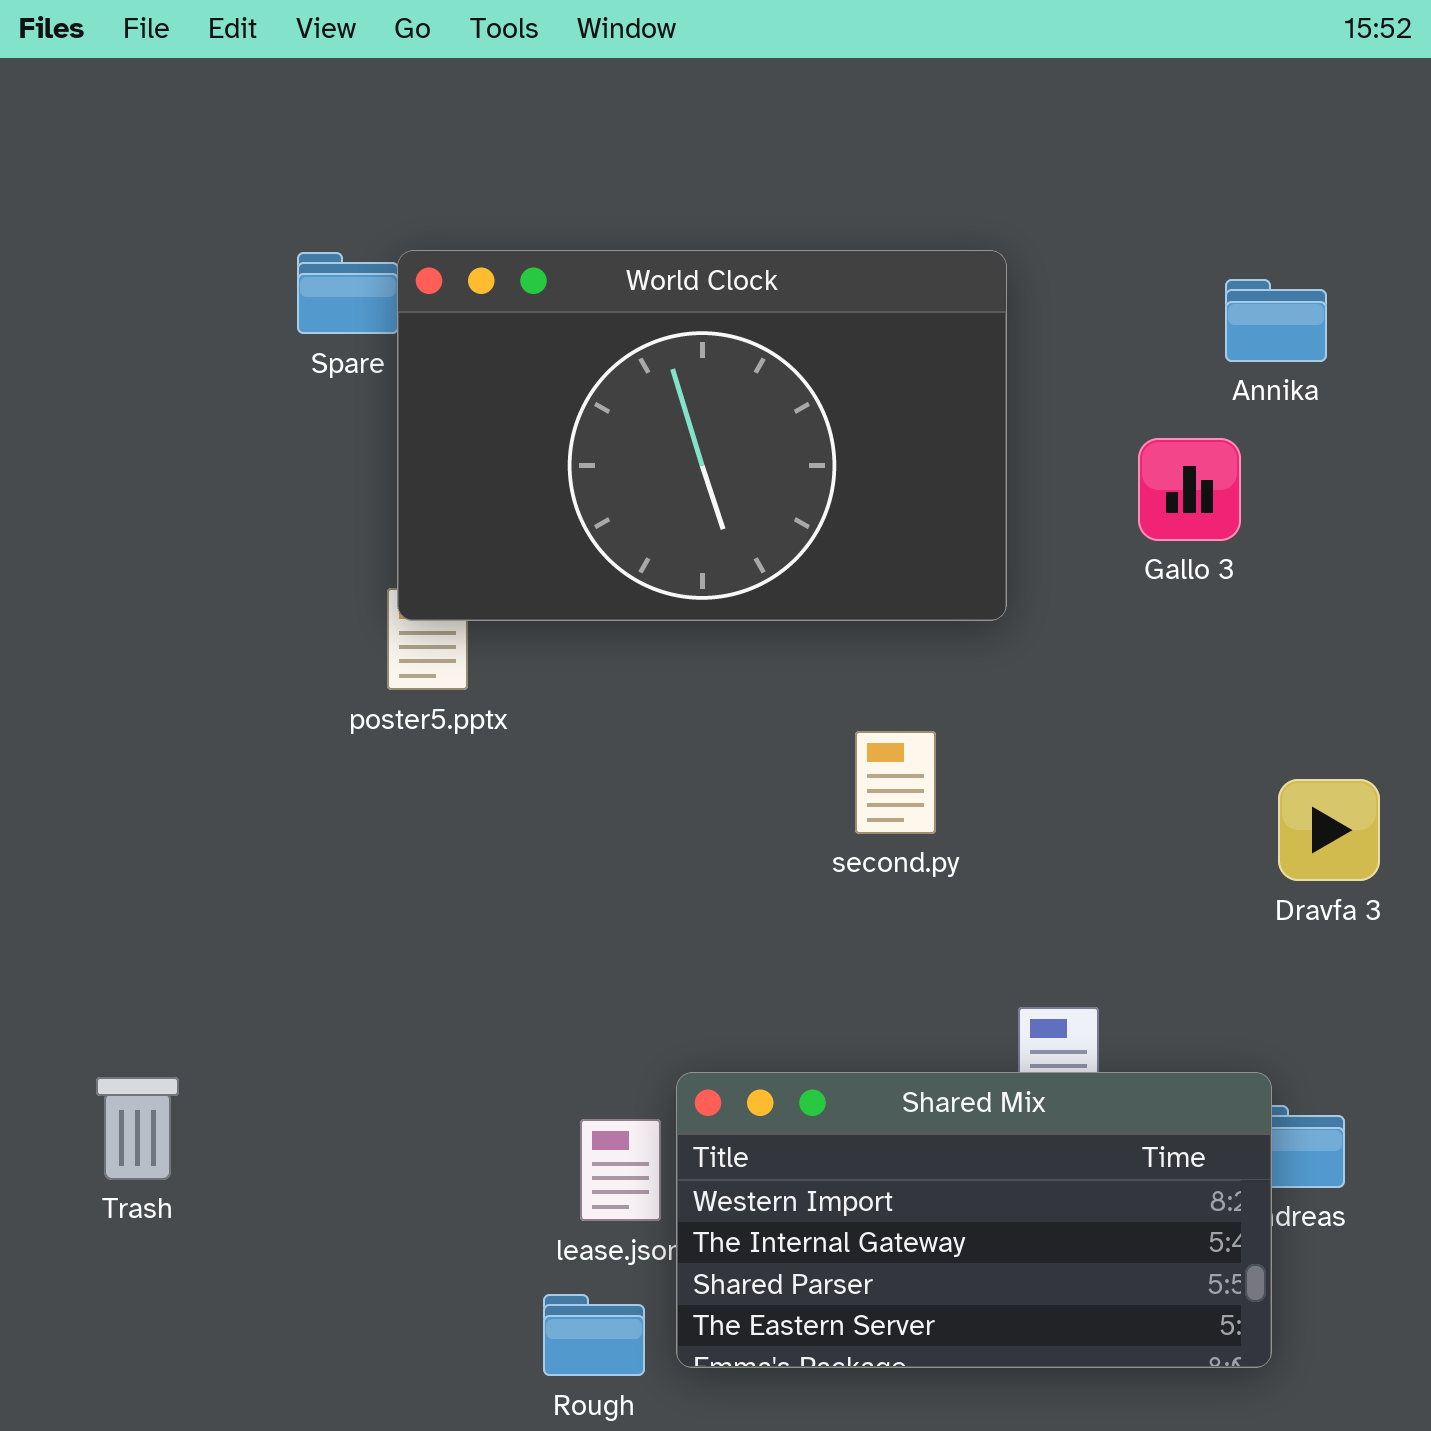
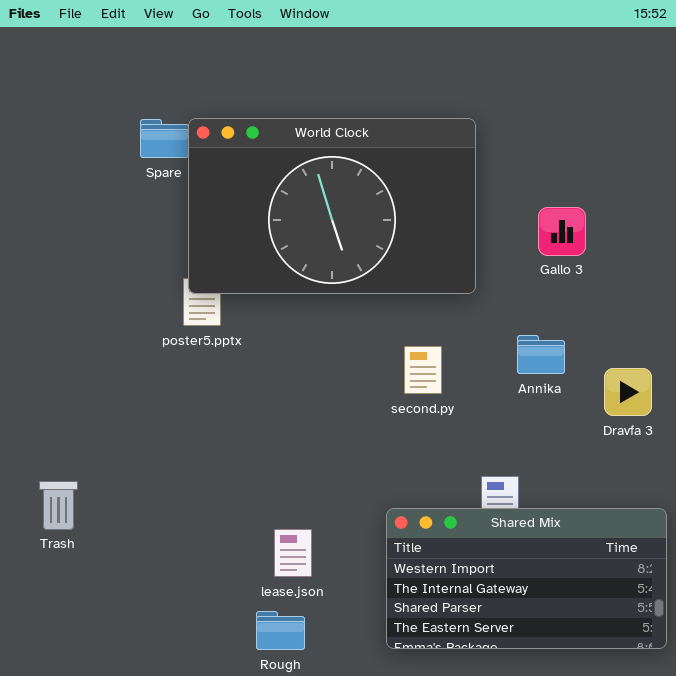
Annika: [1225,279,1327,362] -> [517,335,565,374], moved
Shared Mix: [676,1072,1272,1368] -> [386,508,667,649], moved
Trash: [96,1077,179,1180] -> [39,481,78,530], moved

